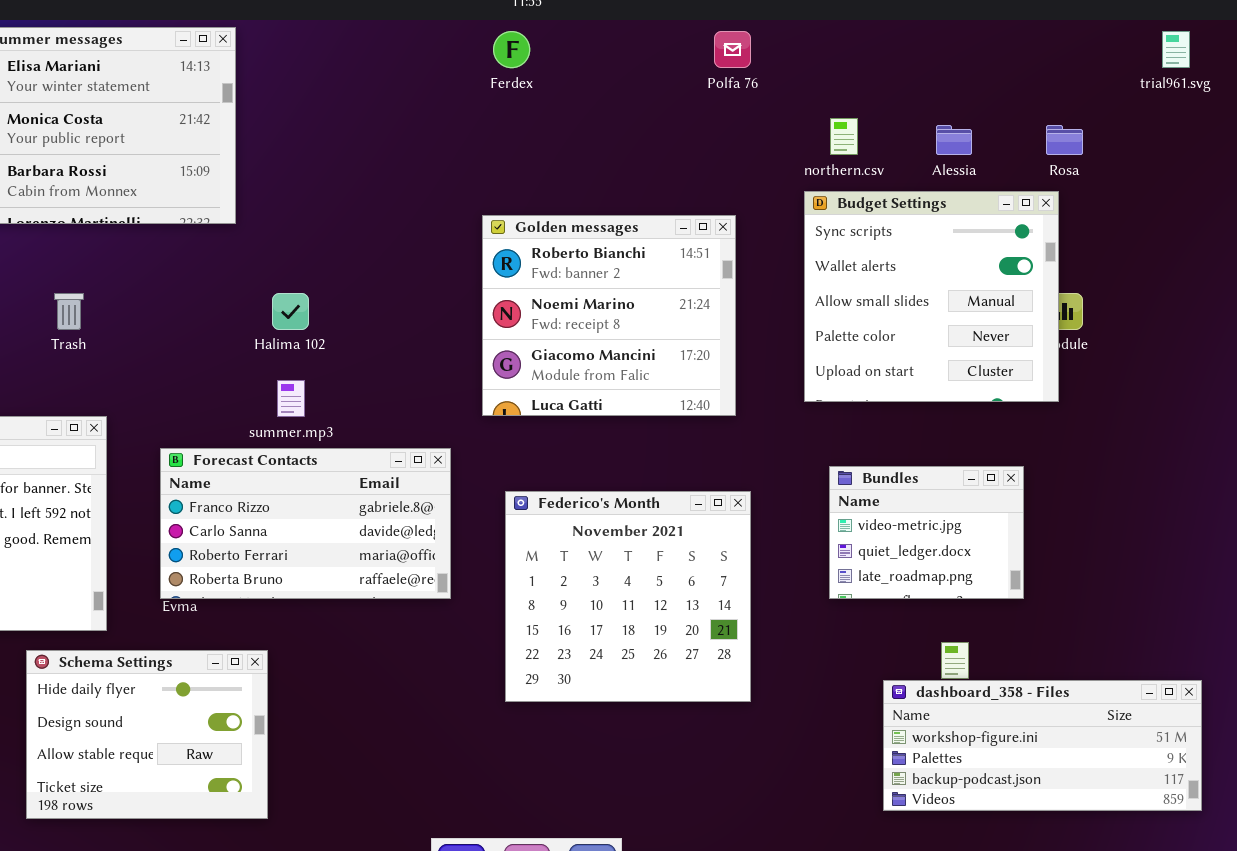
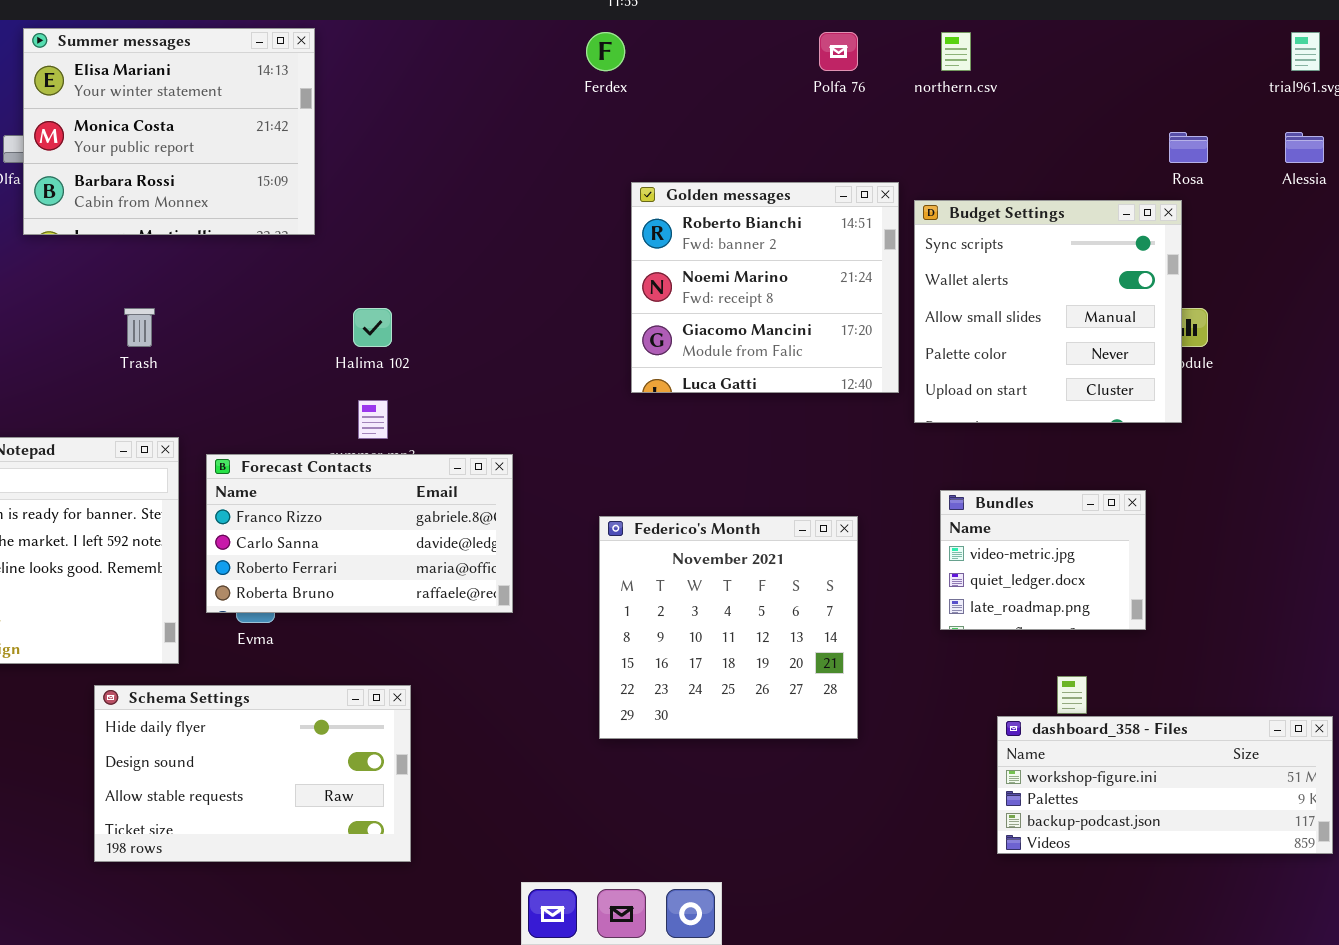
northern.csv: [830,118,858,155] -> [941,32,971,71], moved
Alessia: [936,125,972,155] -> [1285,132,1324,163], moved
Golden messages: [482,215,736,416] -> [631,182,899,393], moved
Forecast Contacts: [160,448,451,599] -> [206,454,513,613], moved
Schema Settings: [26,650,268,819] -> [94,685,411,862], resized

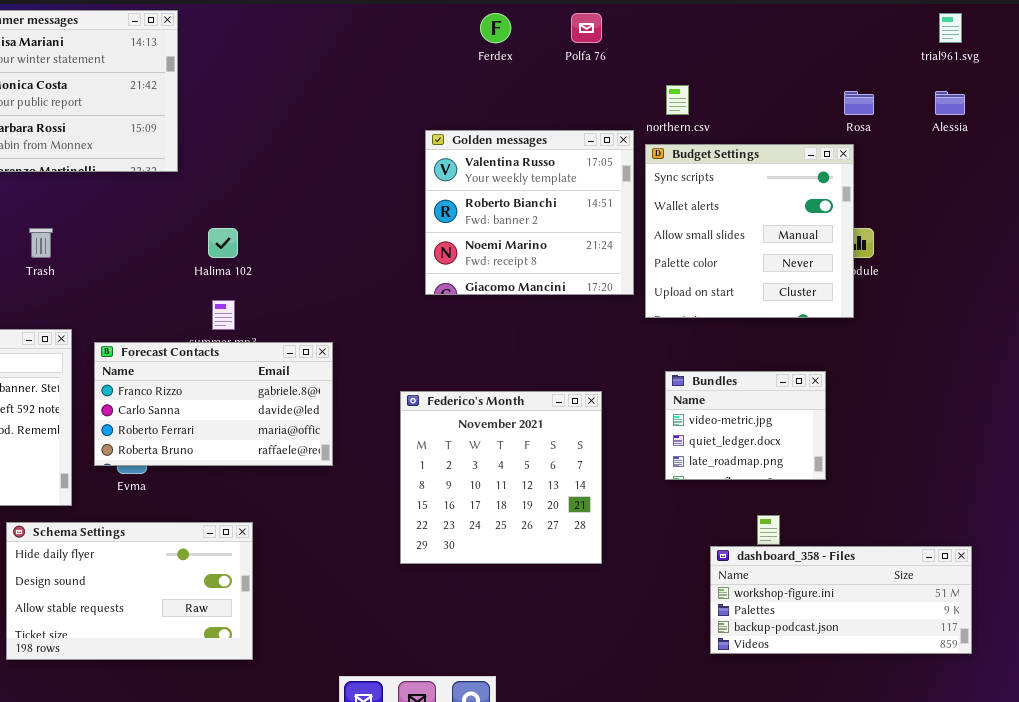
Ferdex: [586,32,625,71] -> [480,13,511,43], moved
northern.csv: [941,32,971,71] -> [666,85,689,115], moved
Golden messages: [631,182,899,393] -> [425,130,634,295], scrolled up 1 row

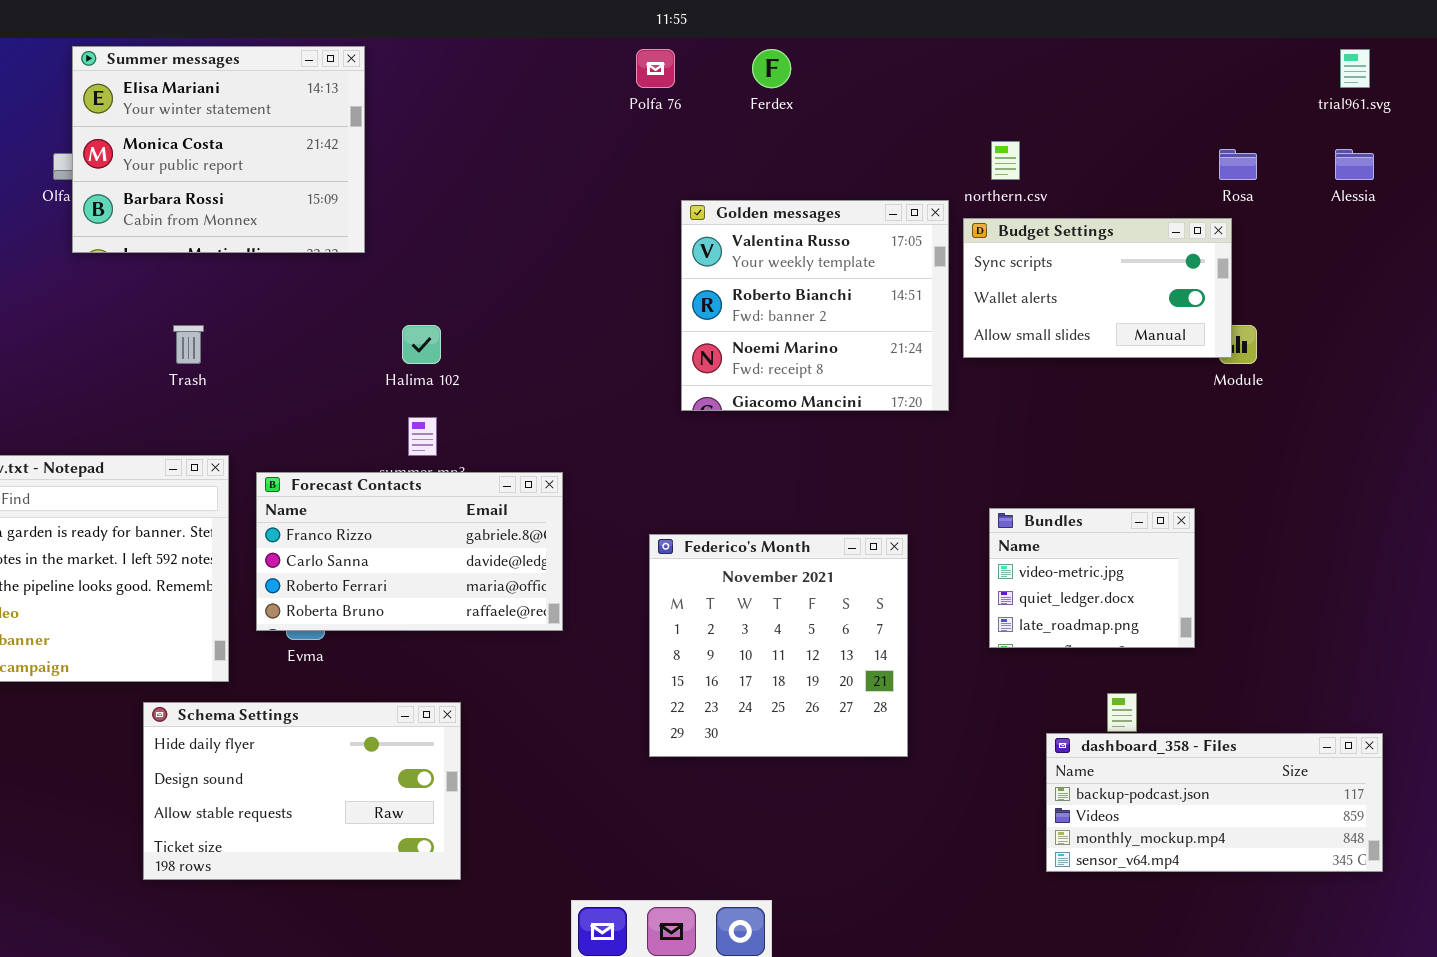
Polfa 76: [571,13,602,43] -> [636,49,675,88], moved
Budget Settings: [645,144,854,318] -> [963,218,1232,358], resized
dashboard_358 - Files: [710,546,972,654] -> [1046,733,1383,872], scrolled down 2 rows

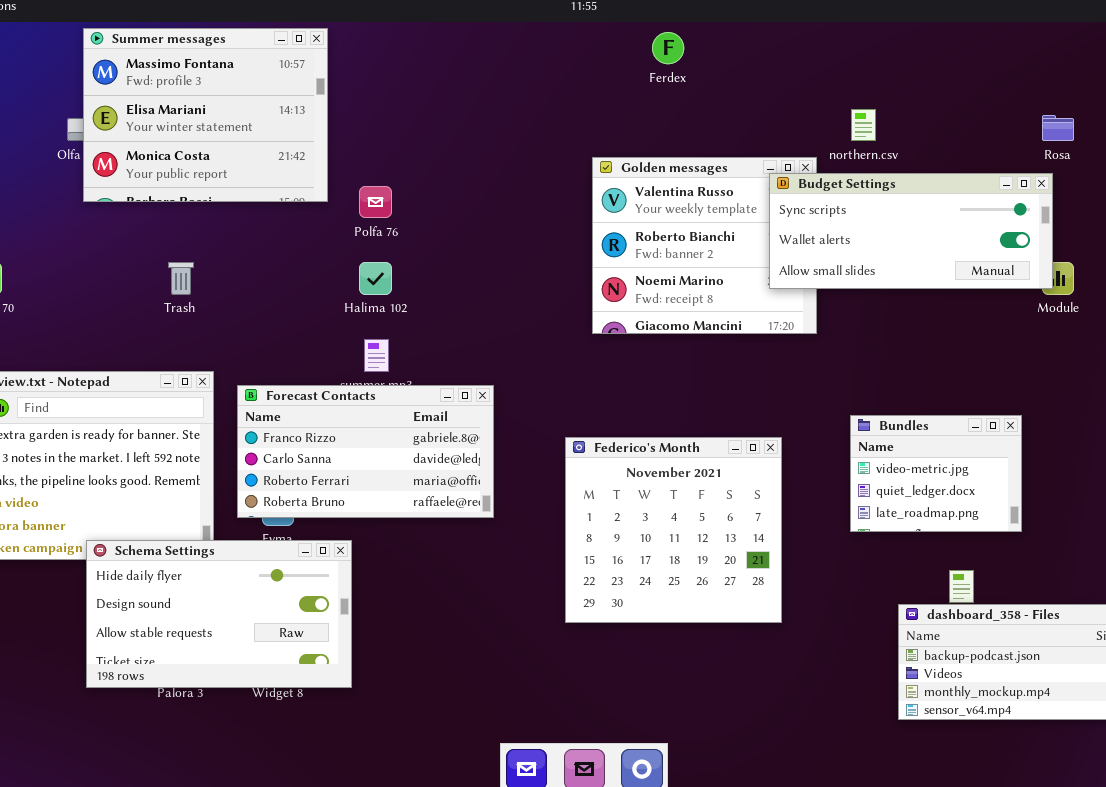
Summer messages: [72,46,365,253] -> [83,28,328,202], scrolled up 1 row
Polfa 76: [636,49,675,88] -> [359,186,392,218], moved
Budget Settings: [963,218,1232,358] -> [769,173,1053,289], resized
Schema Settings: [143,702,461,880] -> [86,540,352,688], moved

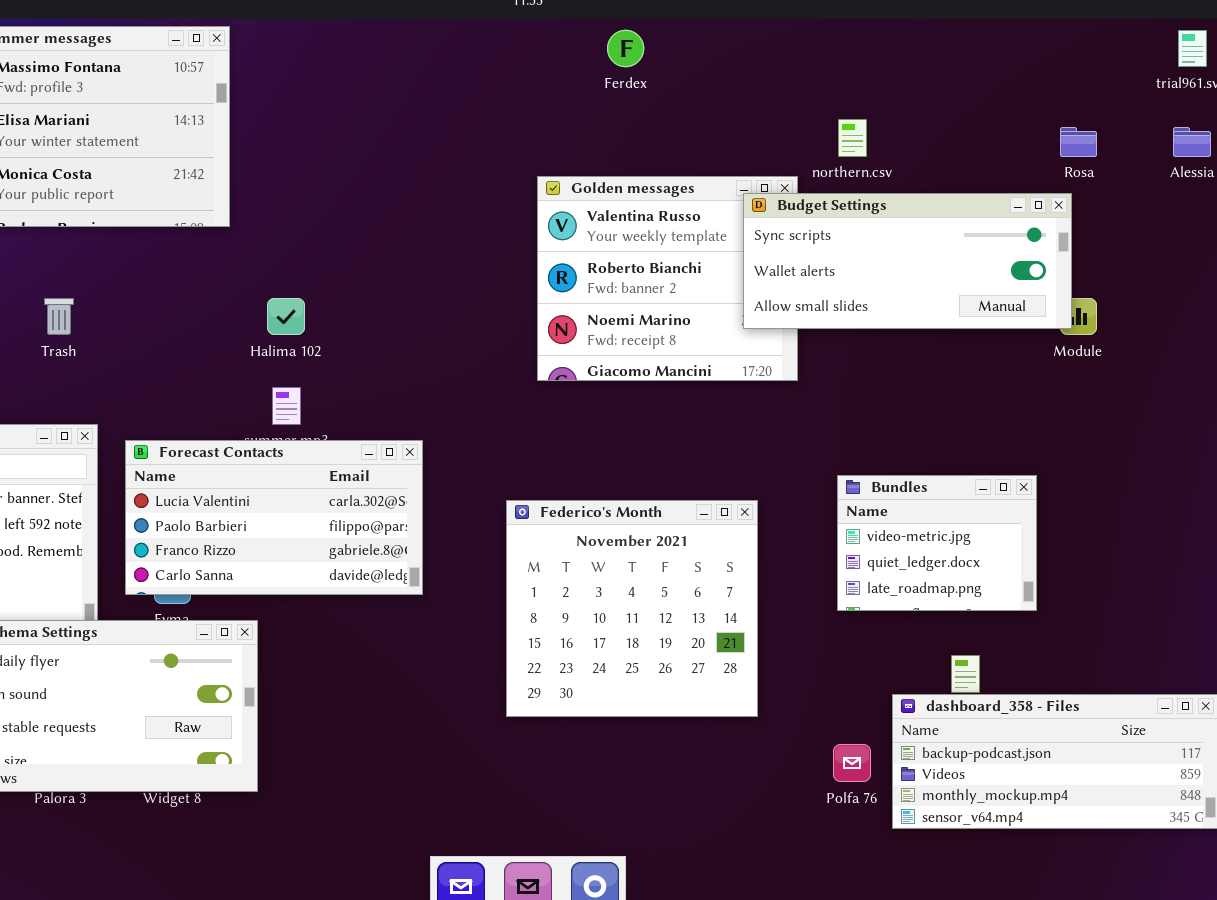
Polfa 76: [359,186,392,218] -> [833,744,871,782], moved
Forecast Contacts: [237,385,494,518] -> [125,440,423,595], scrolled up 2 rows

